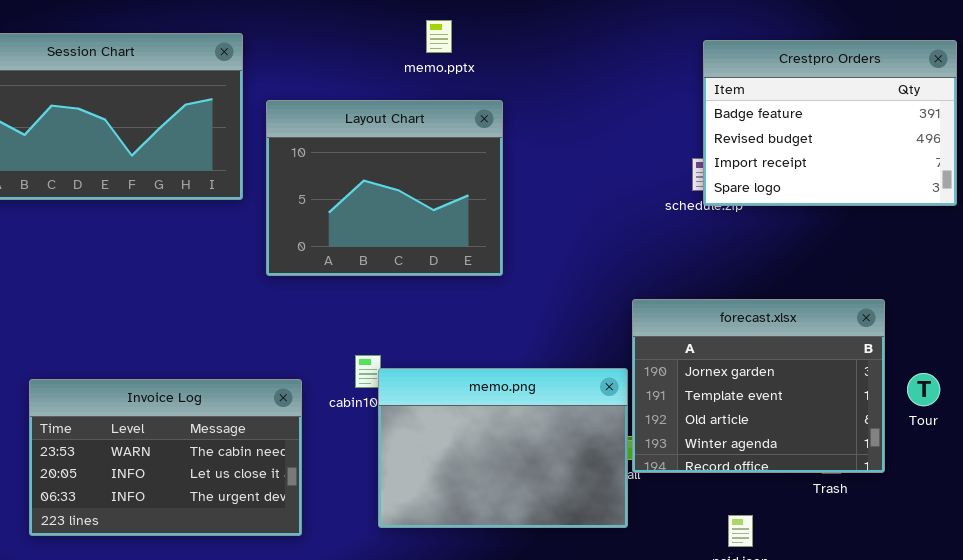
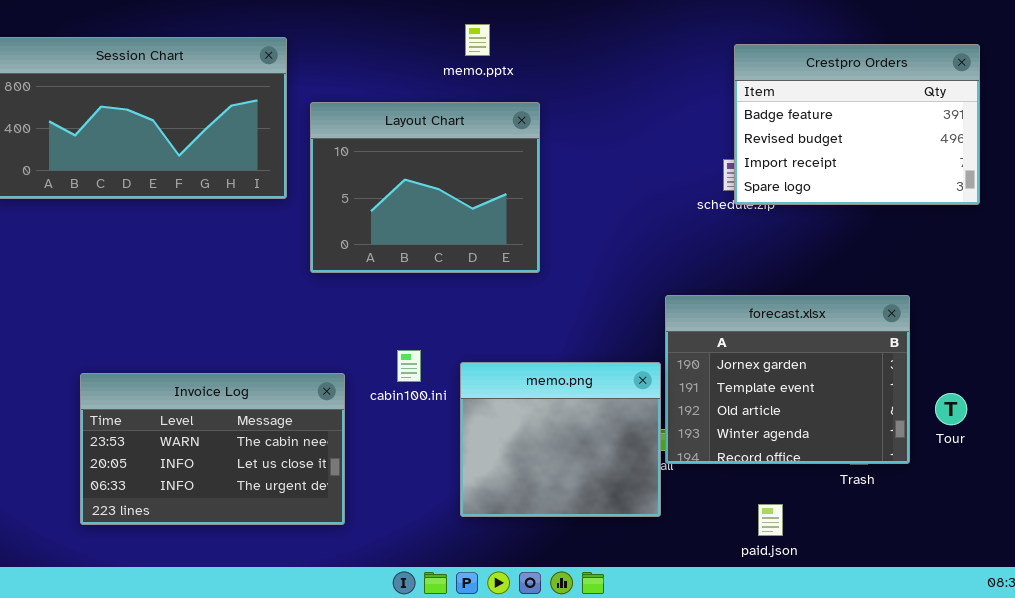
memo.png: [378,368,628,528] -> [460,362,661,517], resized
Tour: [907,373,940,406] -> [935,393,967,425], moved

